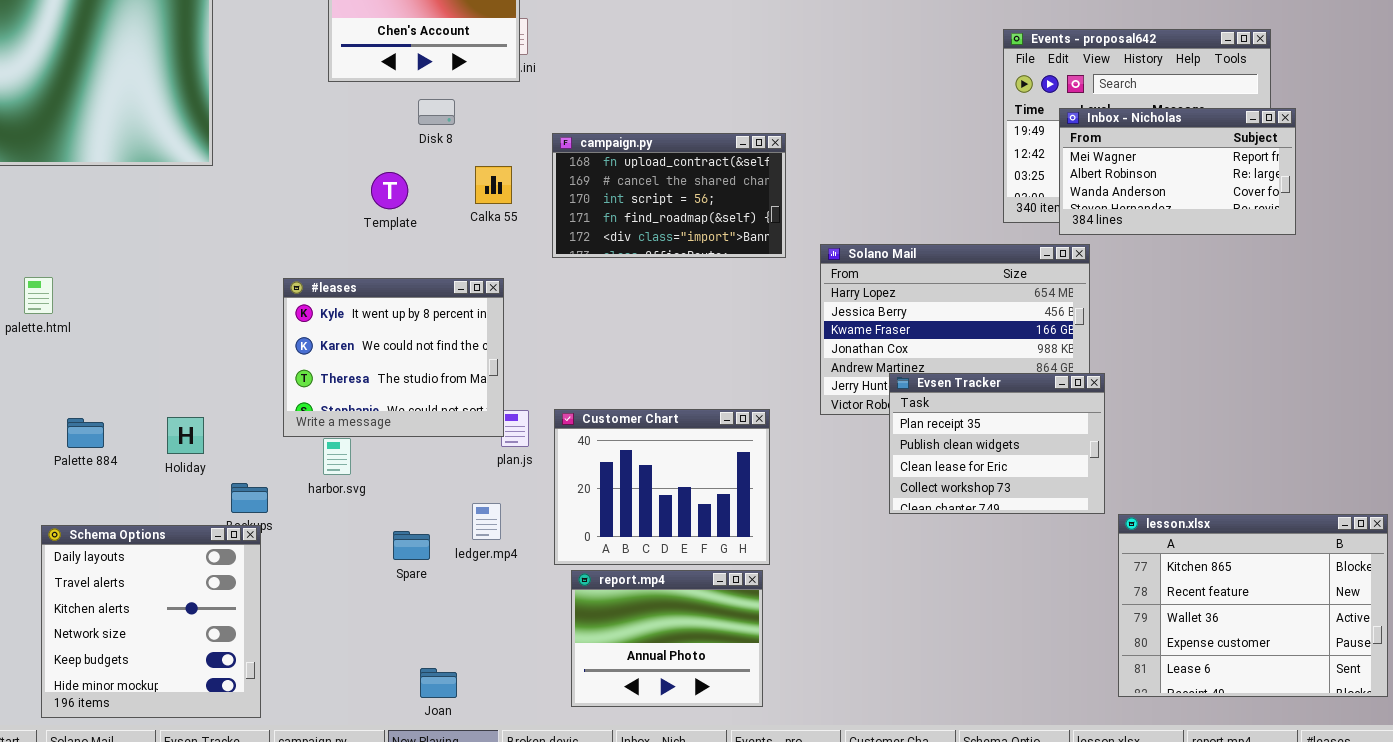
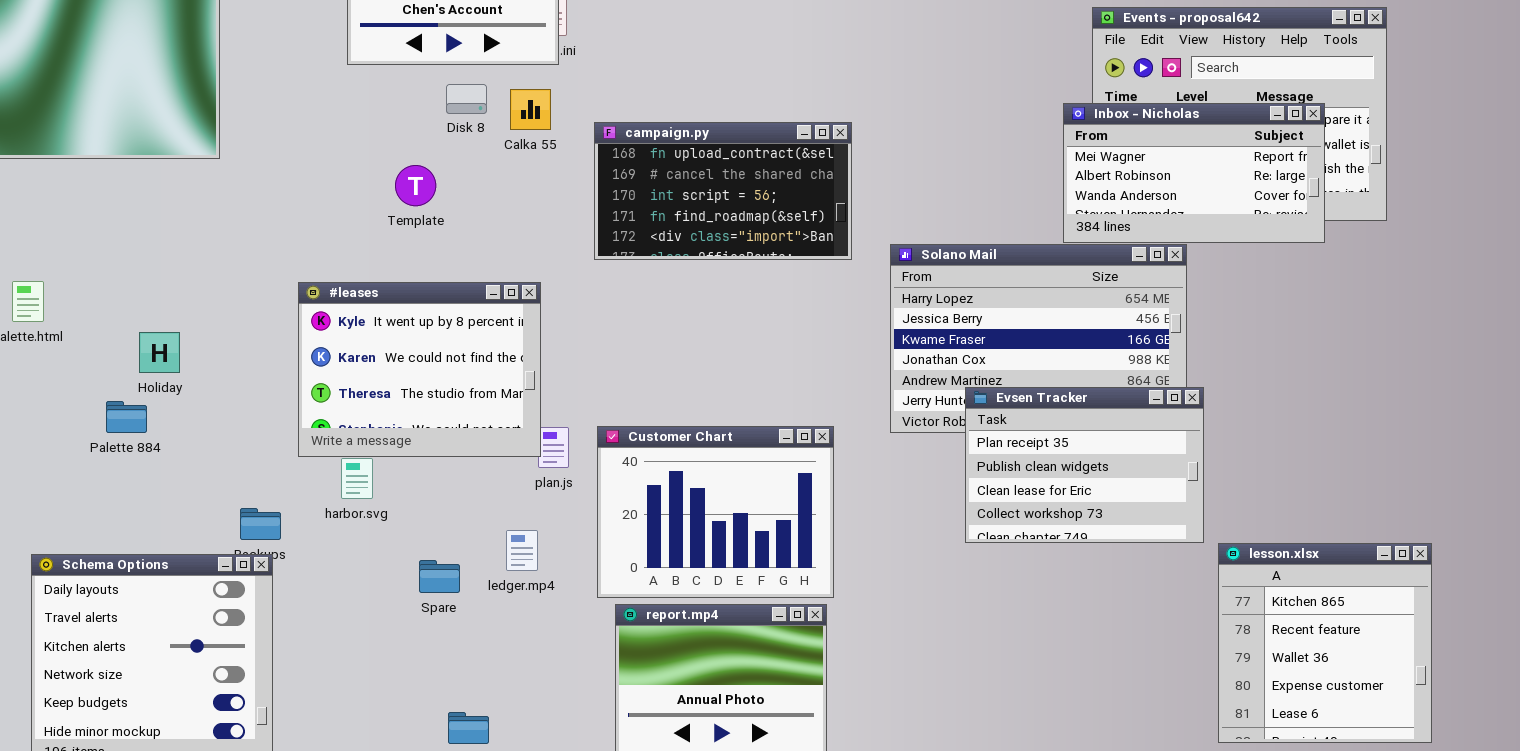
Inbox - Nicholas: [1059,108,1296,235] -> [1063,103,1325,243], moved
Calka 55: [475,166,512,204] -> [510,89,551,130], moved
Holiday: [167,417,204,454] -> [139,332,180,373], moved
Palette 884: [67,418,104,448] -> [106,401,147,433], moved
lesson.xlsx: [1118,514,1388,697] -> [1218,543,1432,743], resized

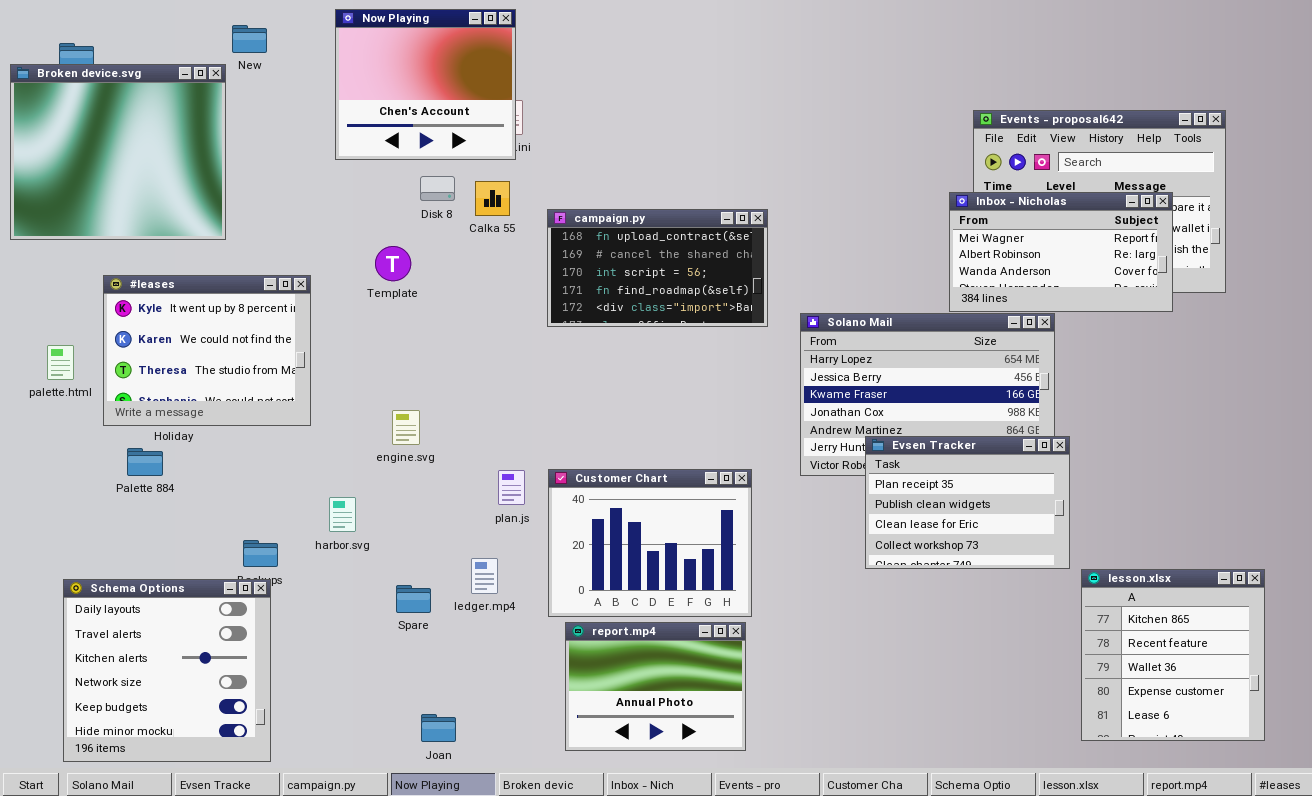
#leases: [298,282,541,457] -> [103,275,311,426], moved

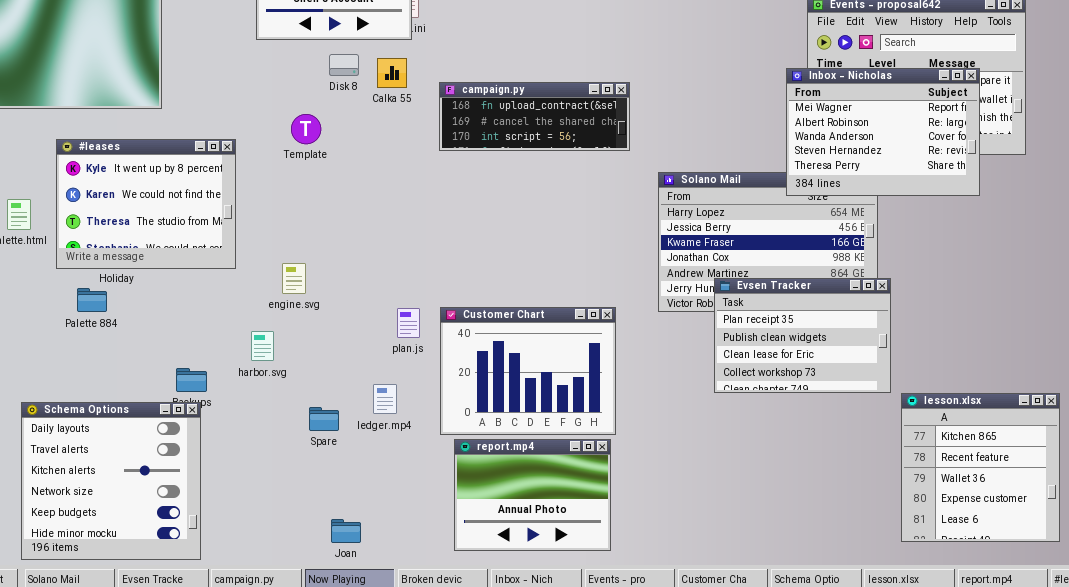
Inbox - Nicholas: [949,192,1173,312] -> [786,68,980,196], resized
campaign.py: [547,209,768,327] -> [439,82,630,151], resized
engine.svg: [392,410,420,445] -> [282,263,306,294], moved

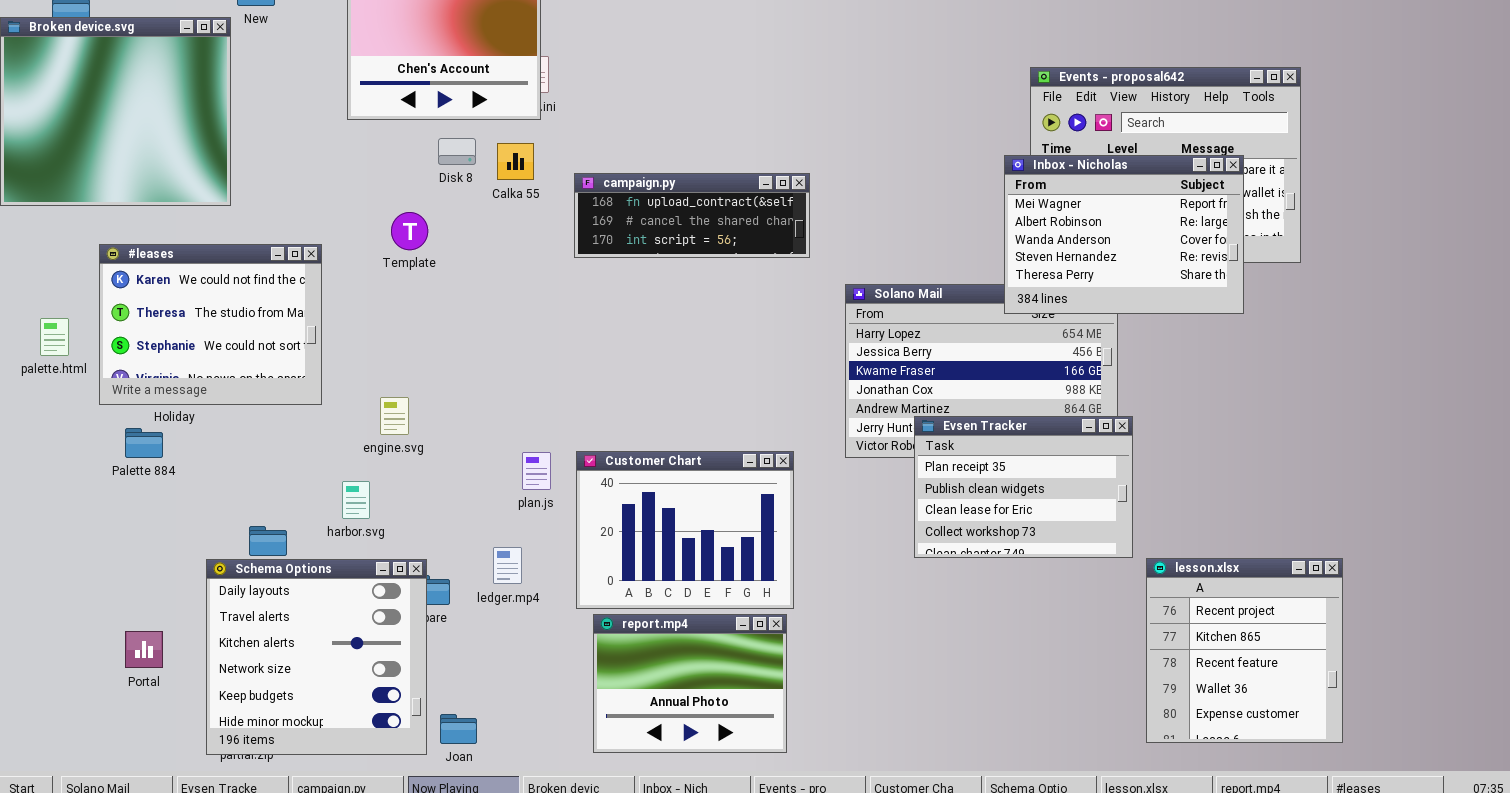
#leases: [56,139,236,269] -> [99,244,322,405], scrolled down 1 row
lesson.xlsx: [901,393,1060,542] -> [1146,558,1343,743], scrolled up 1 row
Schema Options: [21,402,201,560] -> [206,559,427,755], moved

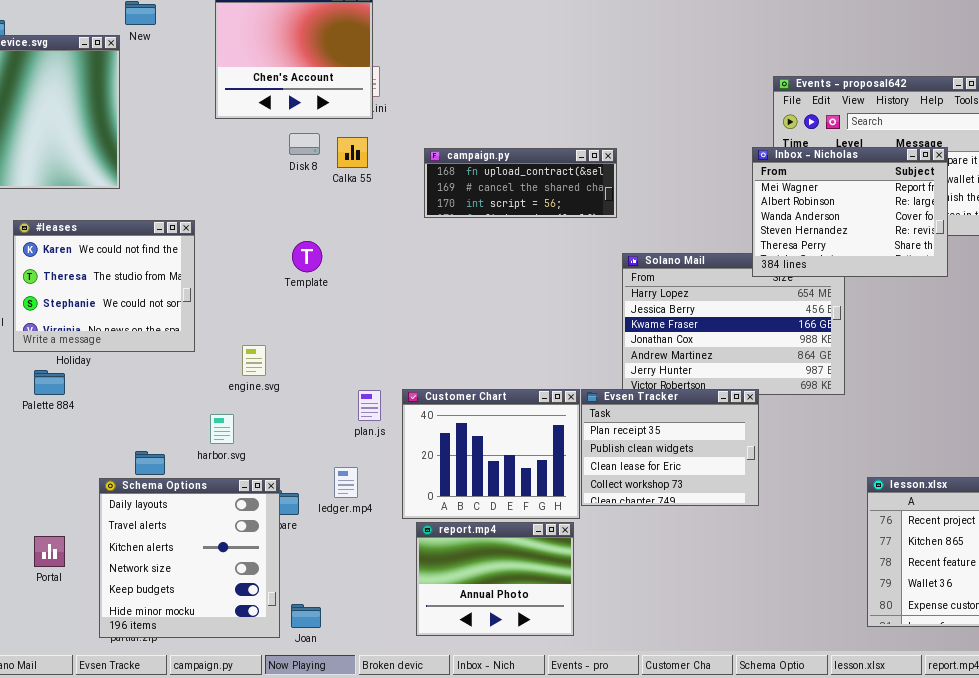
campaign.py: [574,173,810,258] -> [424,148,617,218], moved
Template: [391,212,428,250] -> [292,241,322,272], moved
Evsen Tracker: [914,416,1133,558] -> [581,389,759,506], moved

